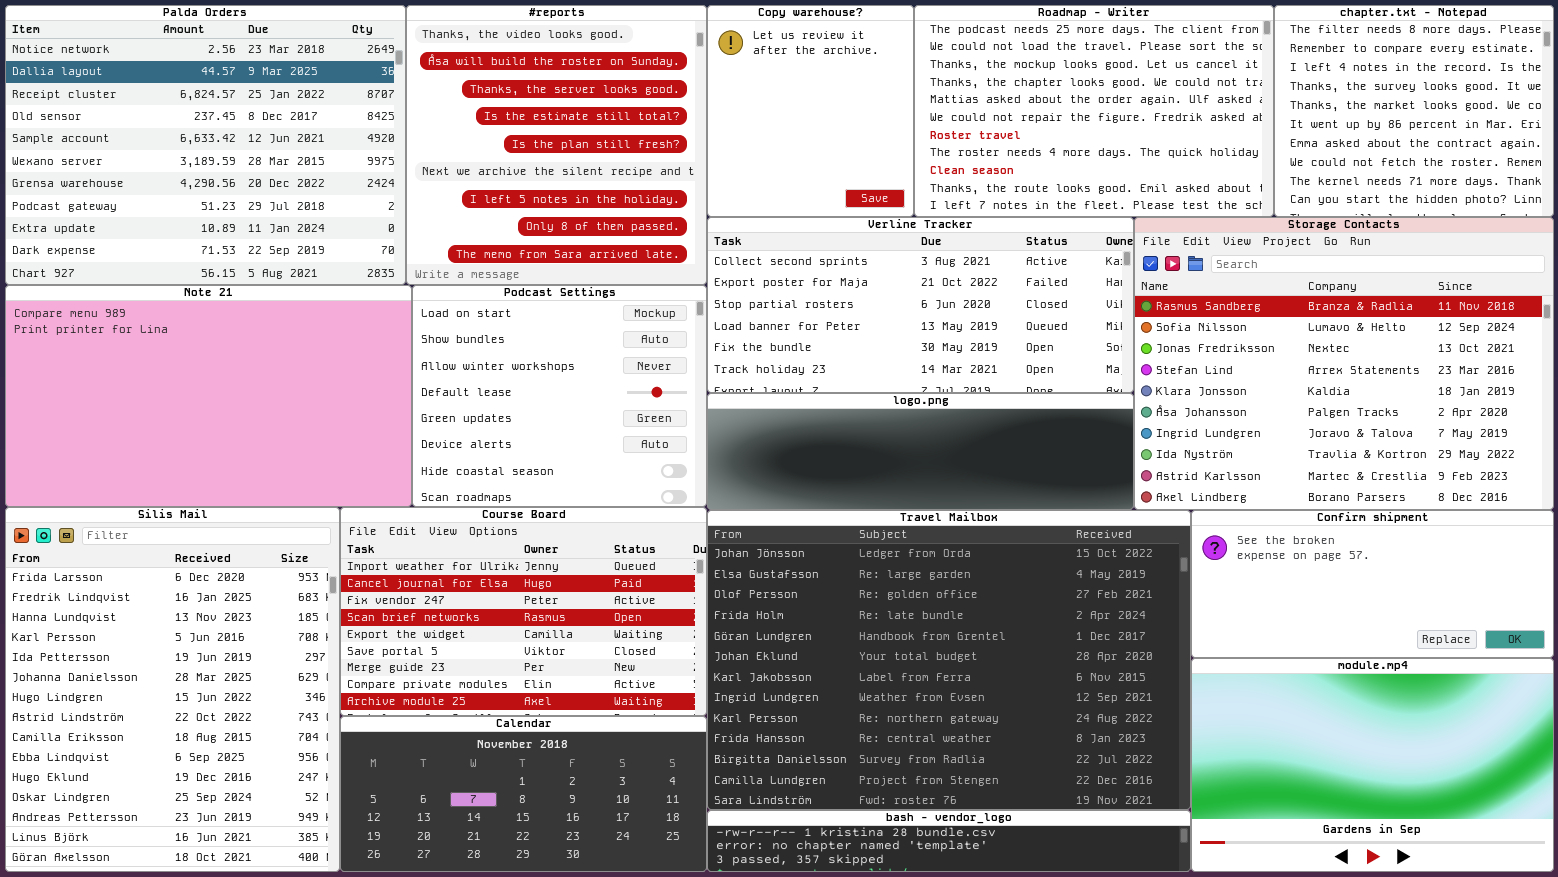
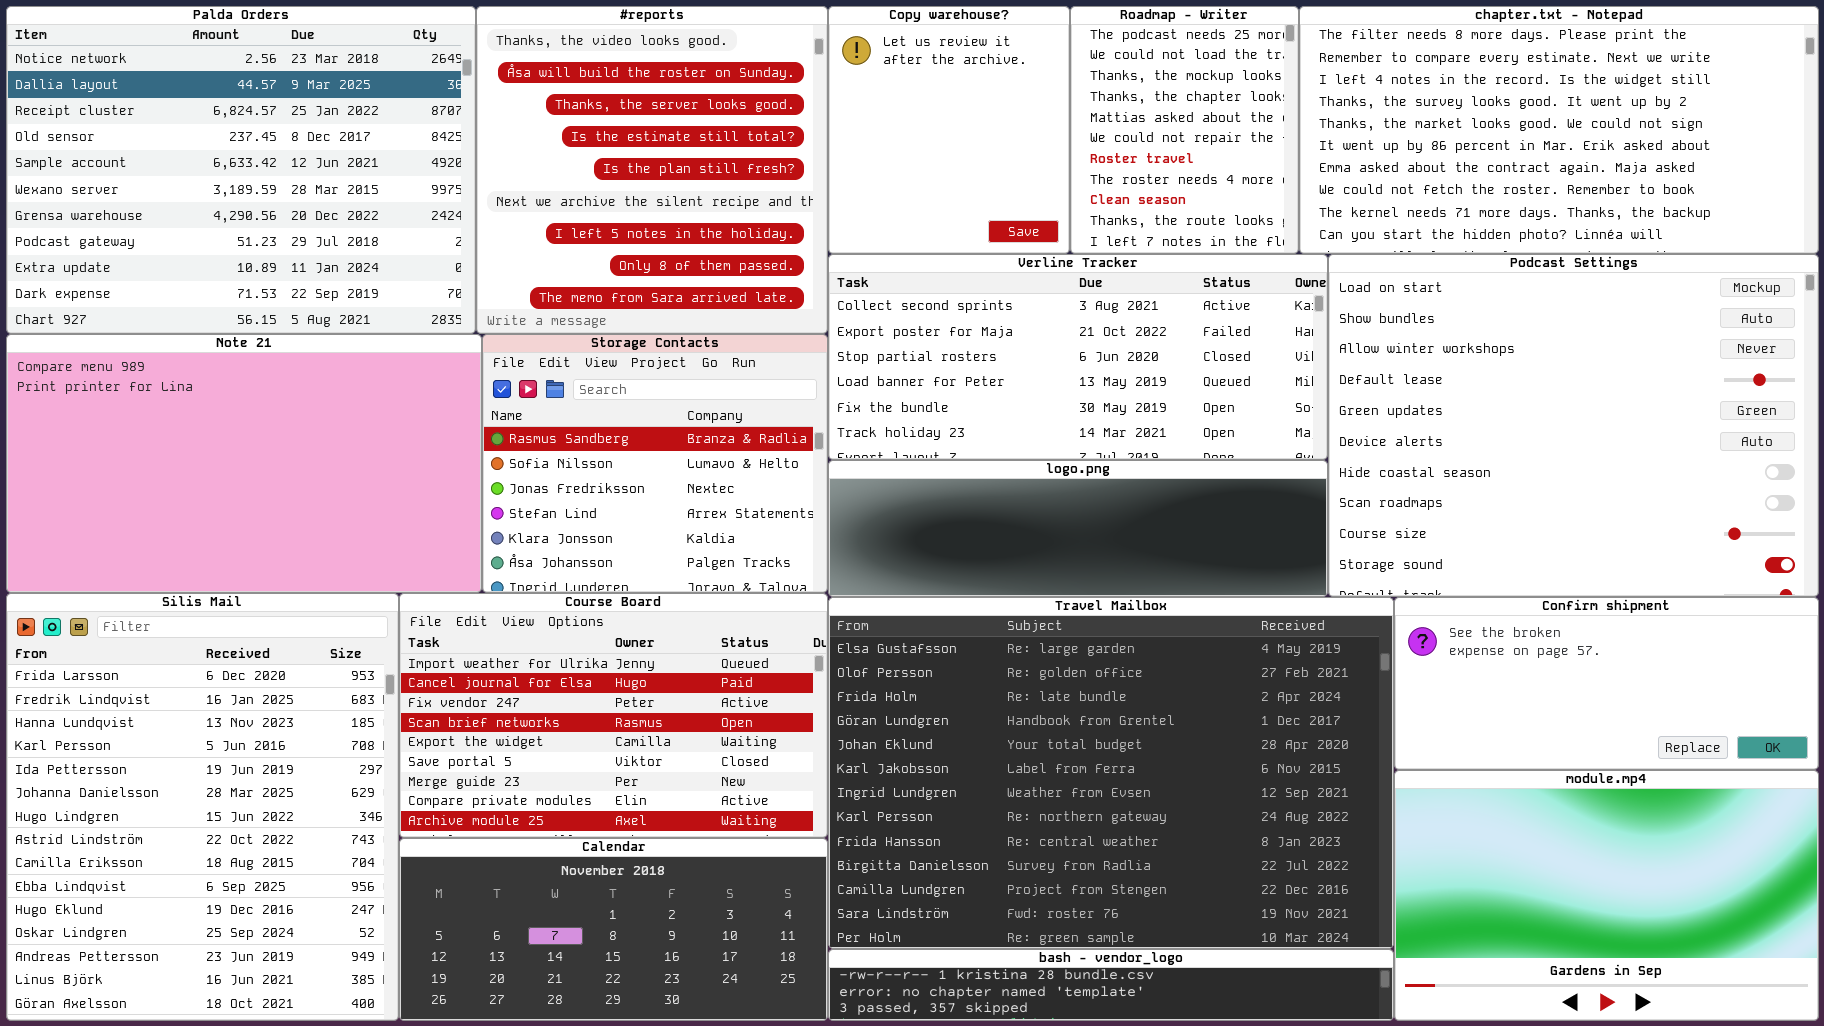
Roadmap - Writer: [914,5,1274,217] -> [1070,6,1299,254], resized
chapter.txt - Notepad: [1274,5,1554,217] -> [1299,6,1819,254], resized
Storage Contacts: [1134,217,1554,510] -> [482,334,828,593], moved, resized
Podcast Settings: [412,285,707,507] -> [1328,254,1819,597], moved, resized
Travel Mailbox: [707,510,1191,810] -> [828,597,1394,949], scrolled down 1 row

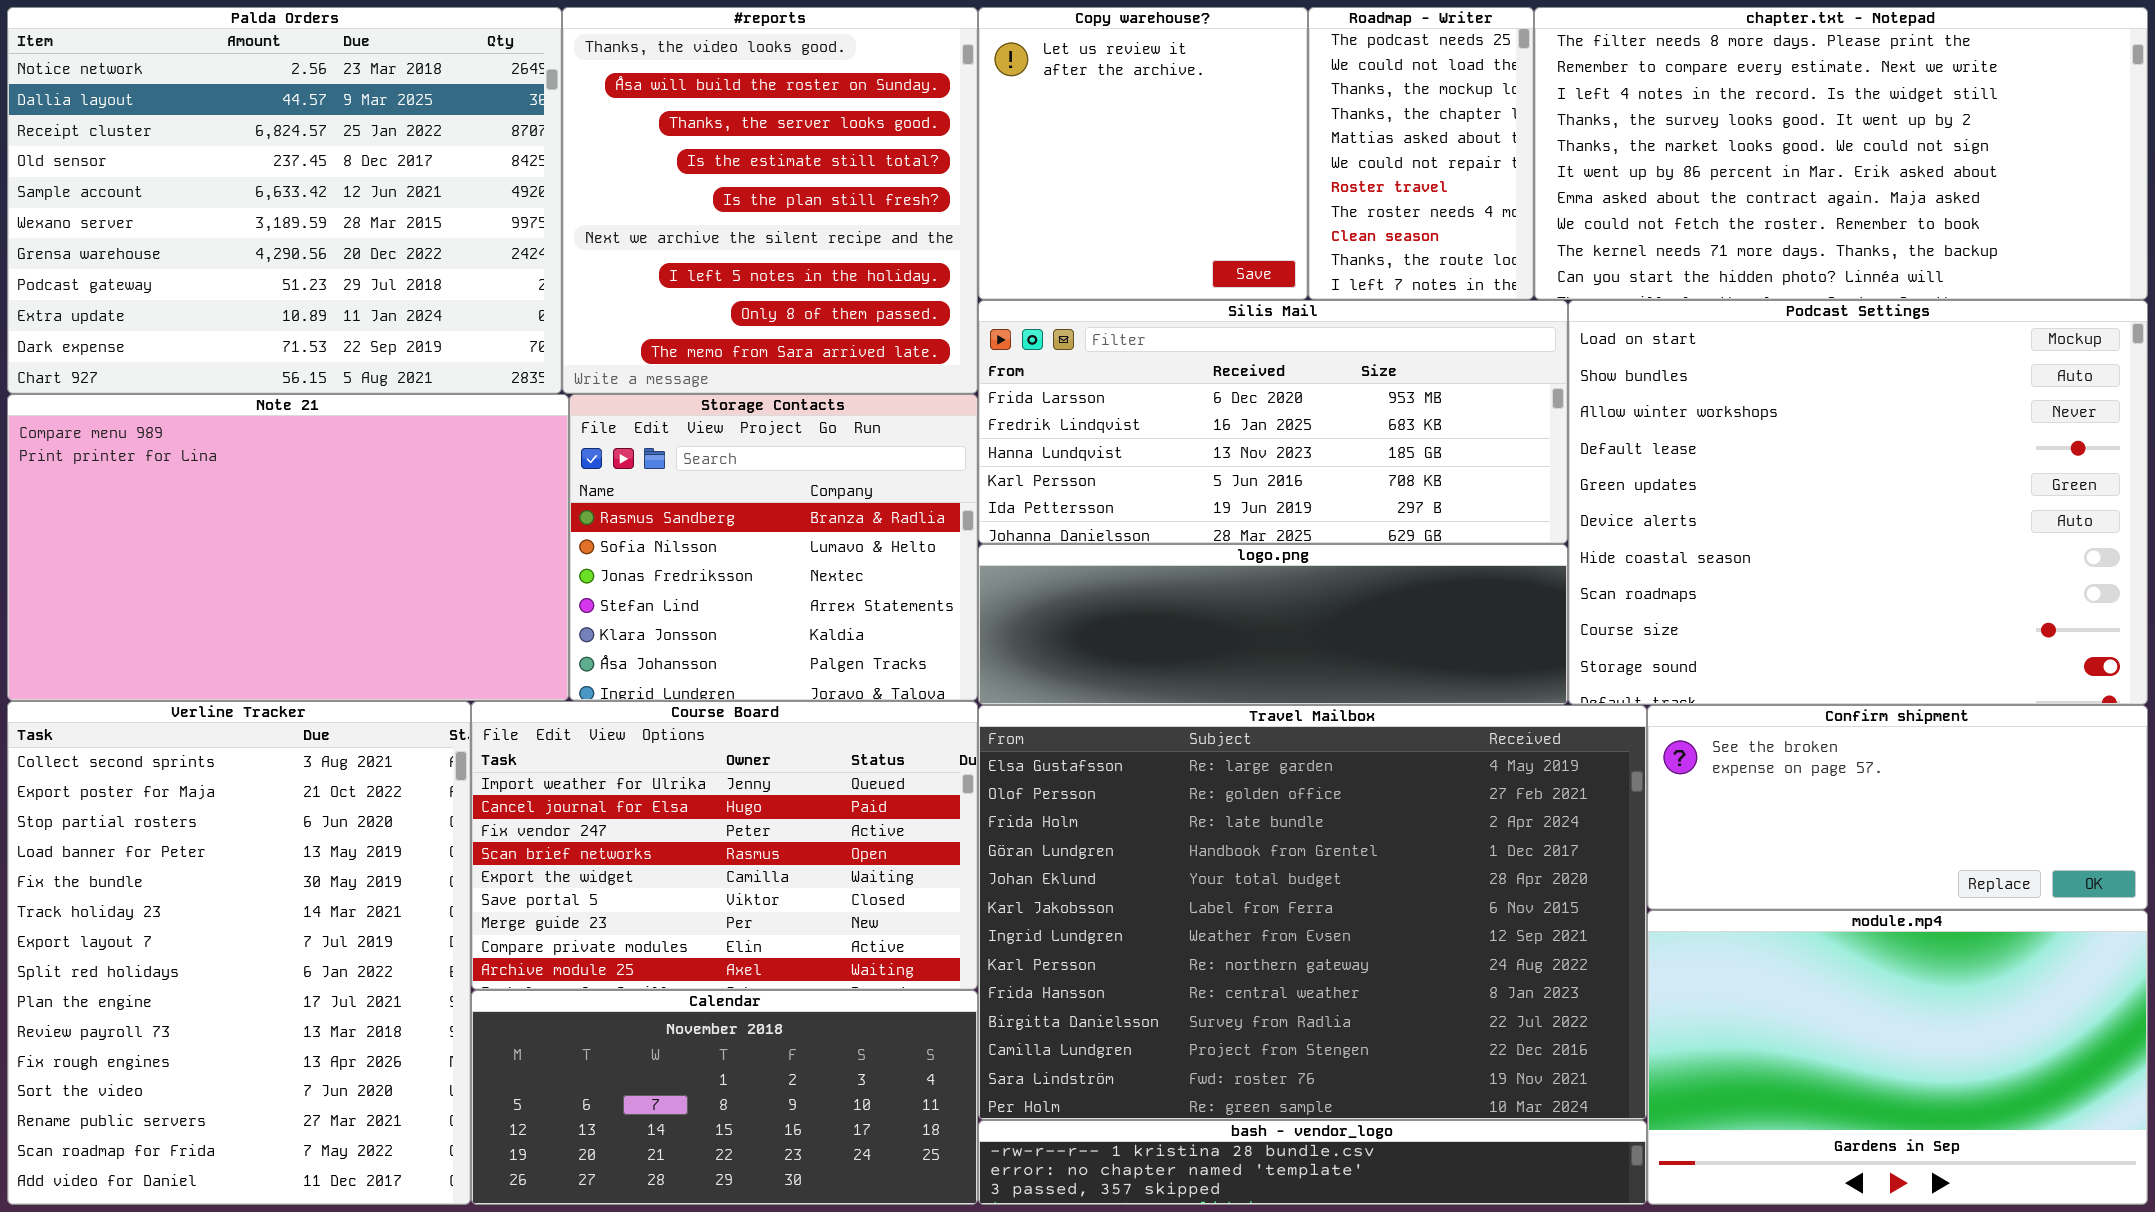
Copy warehouse?: [828,6,1070,254] -> [978,7,1308,300], resized
Roadmap - Writer: [1070,6,1299,254] -> [1308,7,1534,300], resized
Verline Tracker: [828,254,1328,460] -> [7,701,471,1205], moved, resized
Silis Mail: [6,593,399,1021] -> [978,300,1568,544], moved, resized

